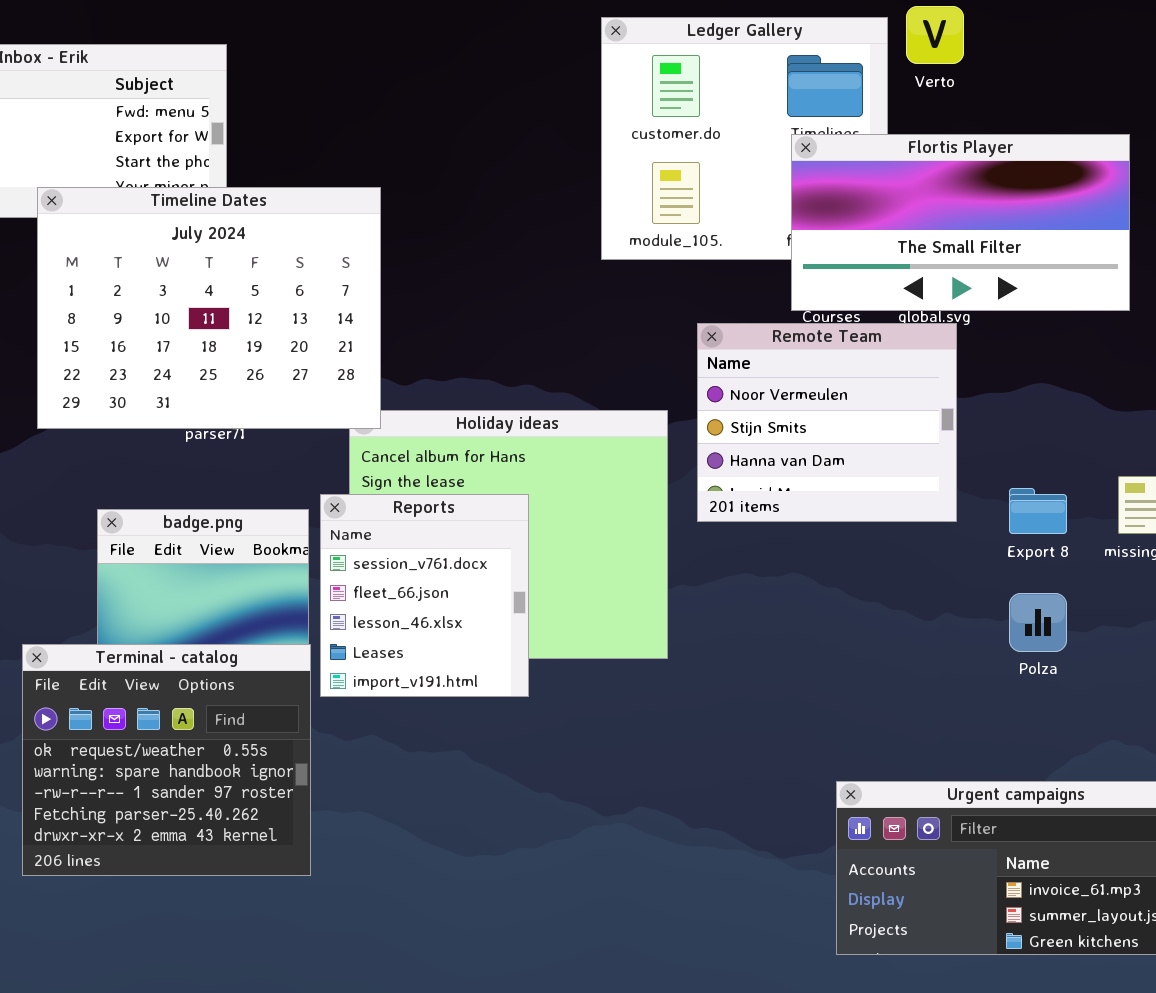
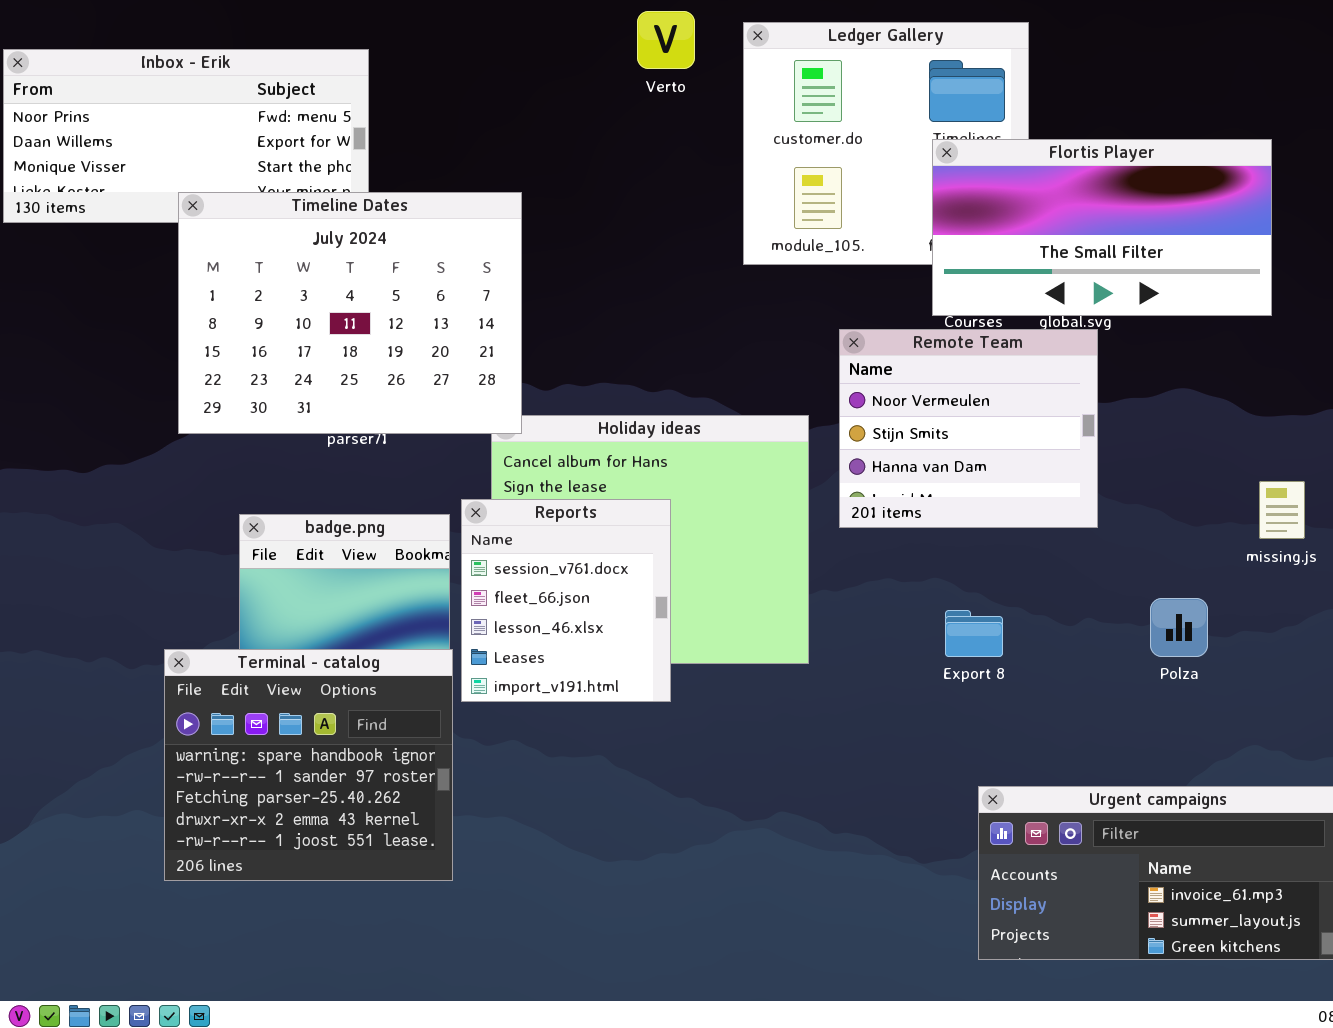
Verto: [906,6,964,64] -> [637,11,695,69], moved
Export 8: [1009,488,1067,534] -> [945,610,1003,657], moved
Terminal - catalog: [22,644,311,876] -> [164,649,453,881], scrolled down 1 row

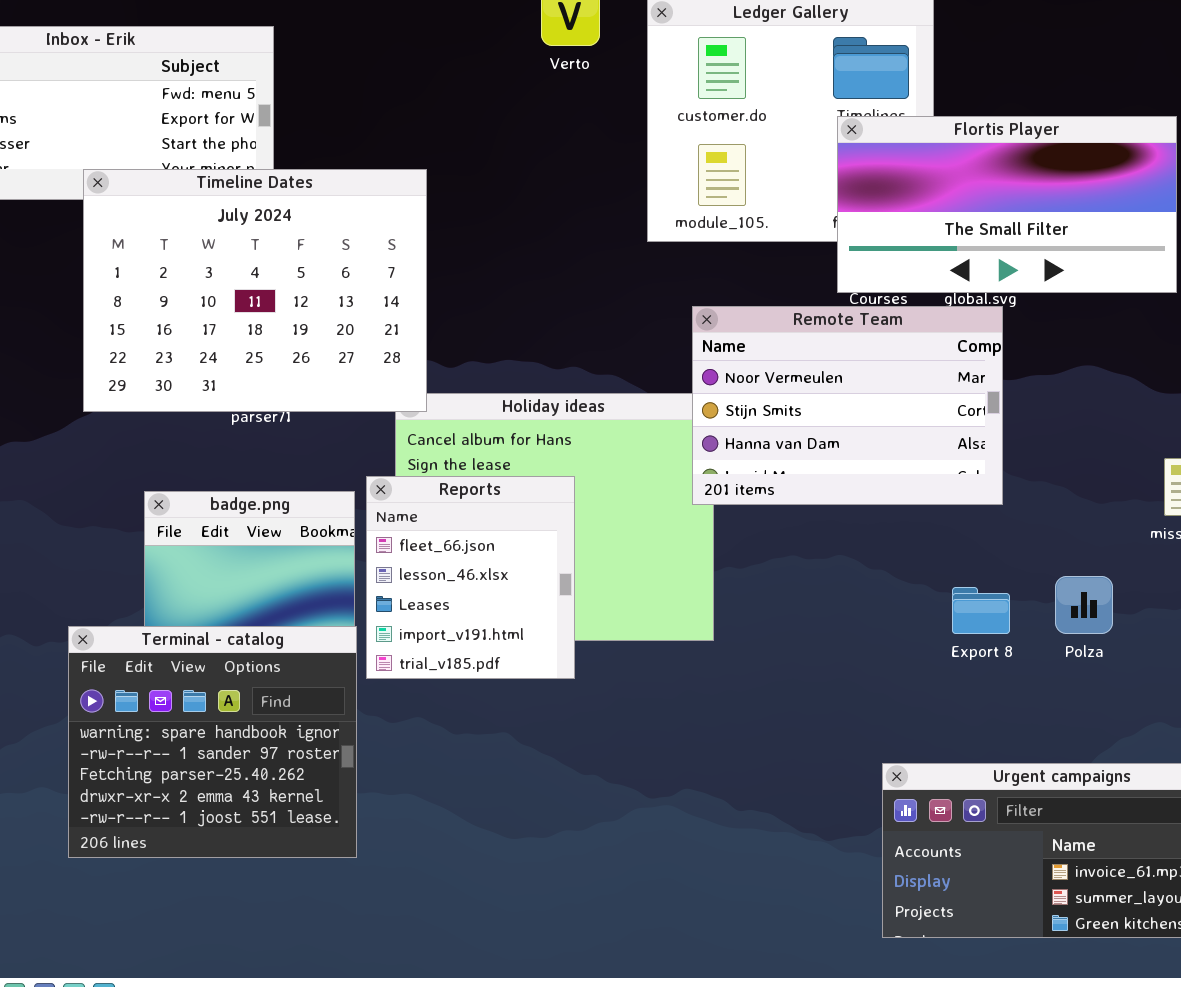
Remote Team: [839,329,1098,528] -> [692,306,1003,505], resized
Reports: [461,499,671,702] -> [366,476,575,679], scrolled down 1 row
Export 8: [945,610,1003,657] -> [952,587,1010,634], moved

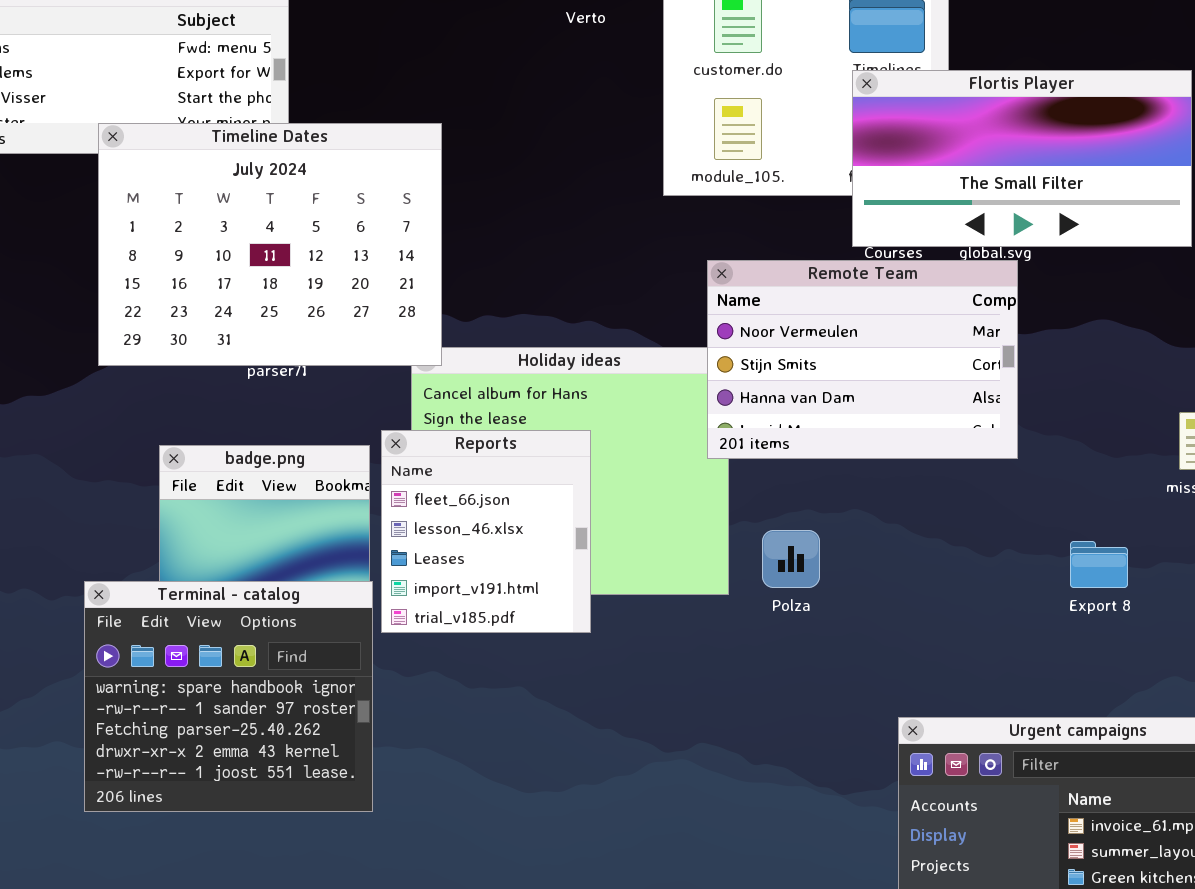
Polza: [1055,576,1113,634] -> [762,530,820,588], moved
Export 8: [952,587,1010,634] -> [1070,541,1128,588], moved

